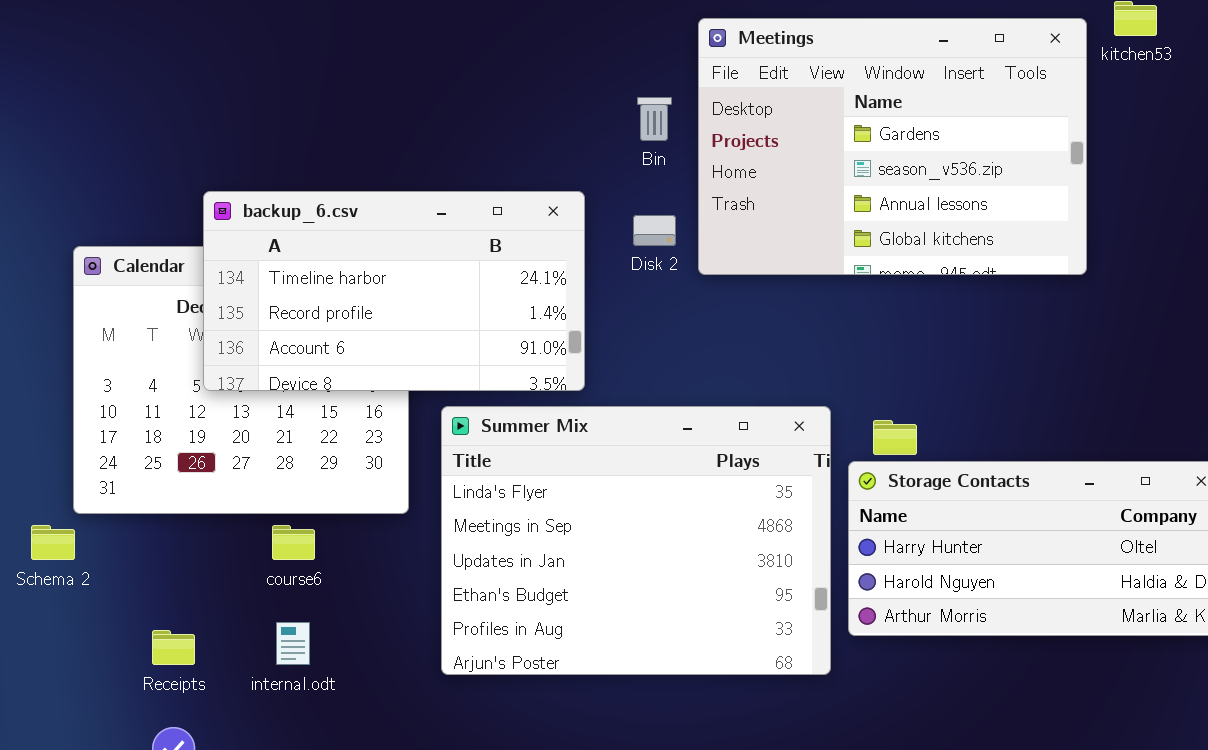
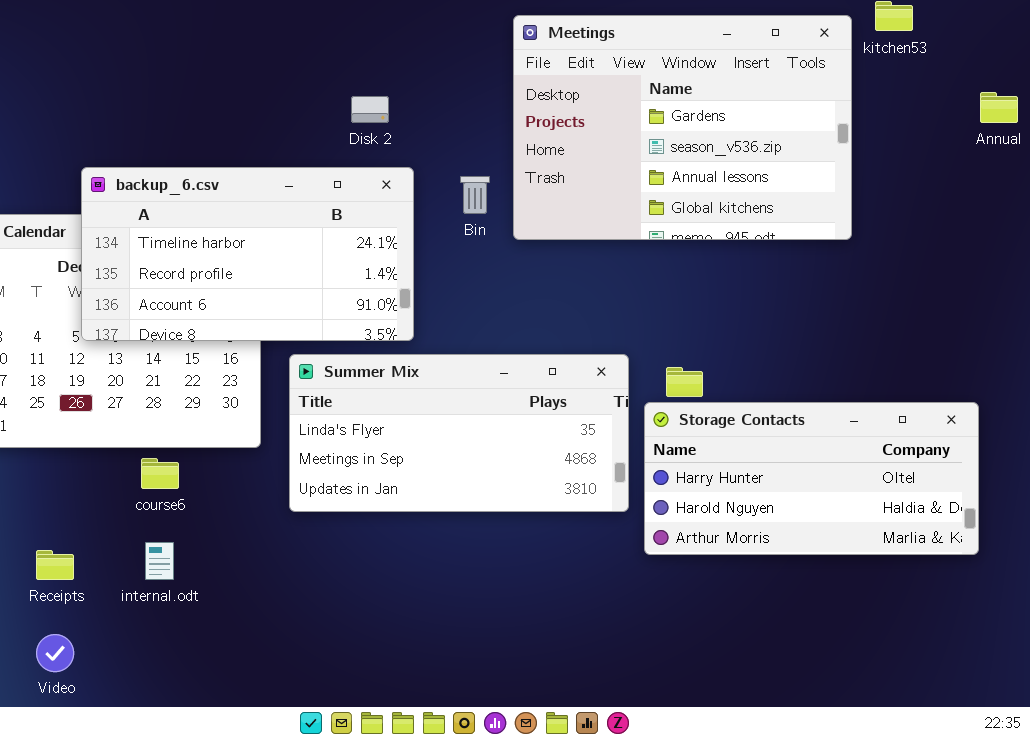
Bin: [637,97,672,141] -> [460,176,490,214], moved
Disk 2: [633,215,676,246] -> [351,96,389,123], moved
Summer Mix: [441,406,831,675] -> [289,354,629,512], resized

